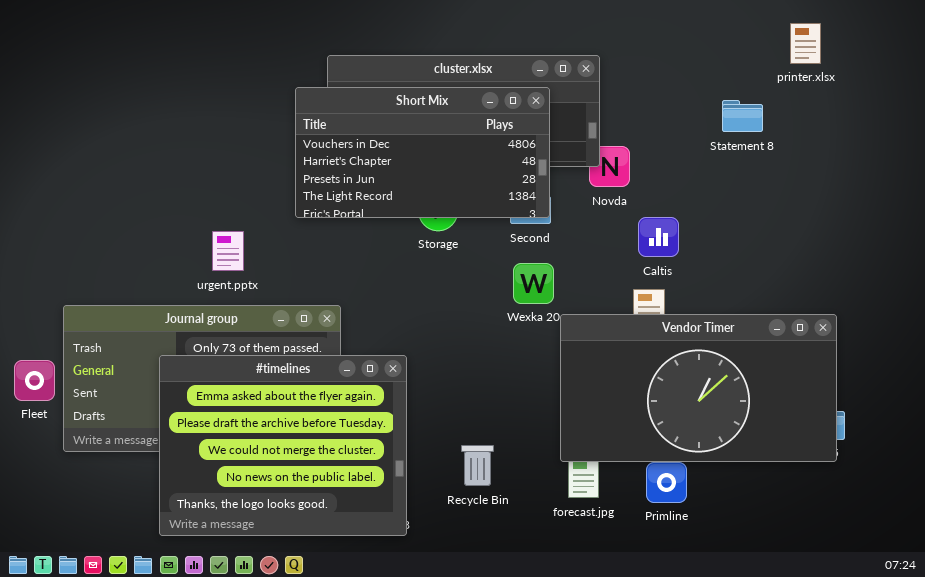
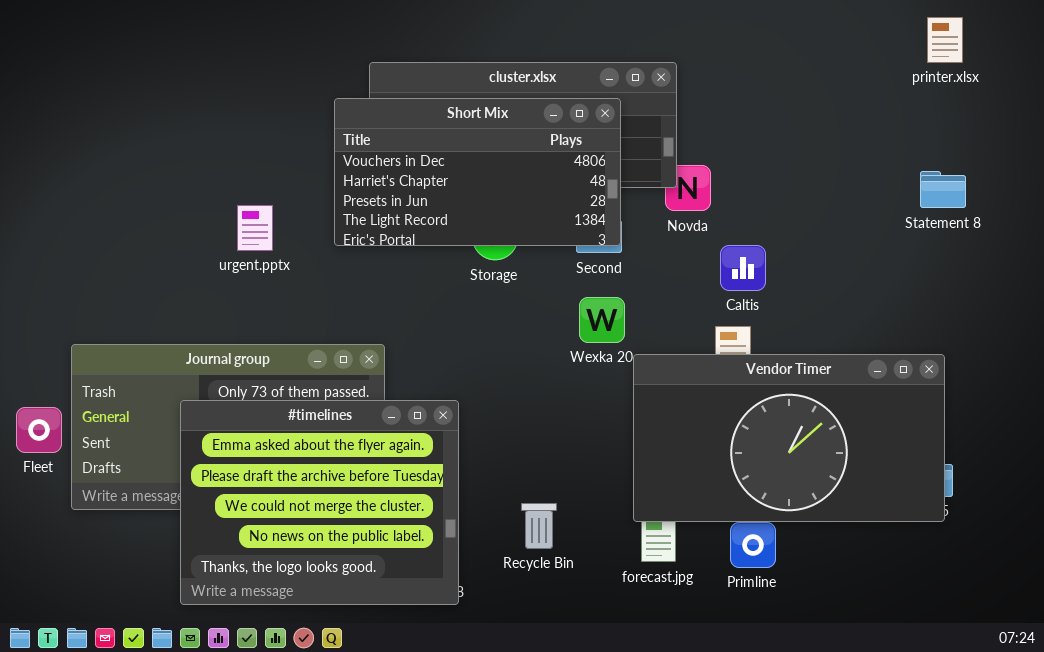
printer.xlsx: [790,23,821,64] -> [927,17,963,63], moved
Statement 8: [722,100,763,132] -> [920,171,966,208], moved
urgent.pptx: [212,231,244,271] -> [237,205,273,251], moved

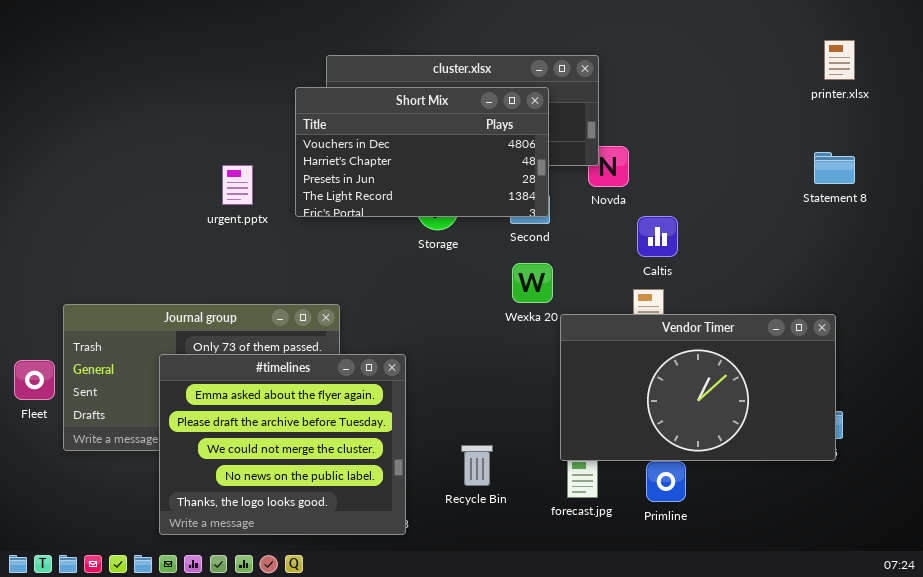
printer.xlsx: [927,17,963,63] -> [824,40,855,80], moved
urgent.pptx: [237,205,273,251] -> [222,165,253,205], moved

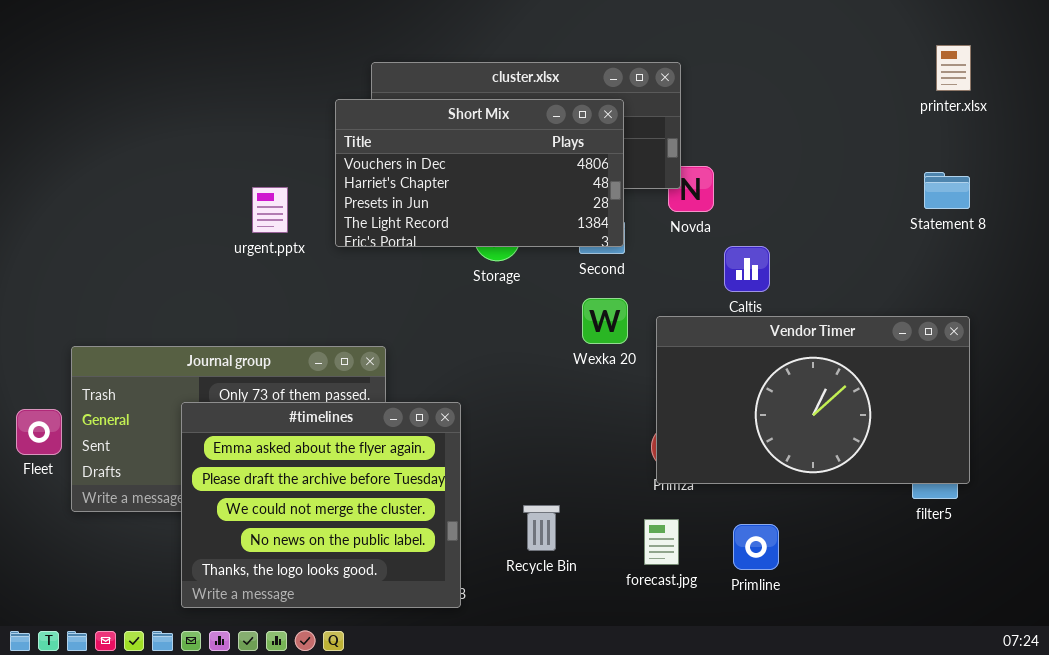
Vendor Timer: [560,314,836,461] -> [656,316,970,484], moved

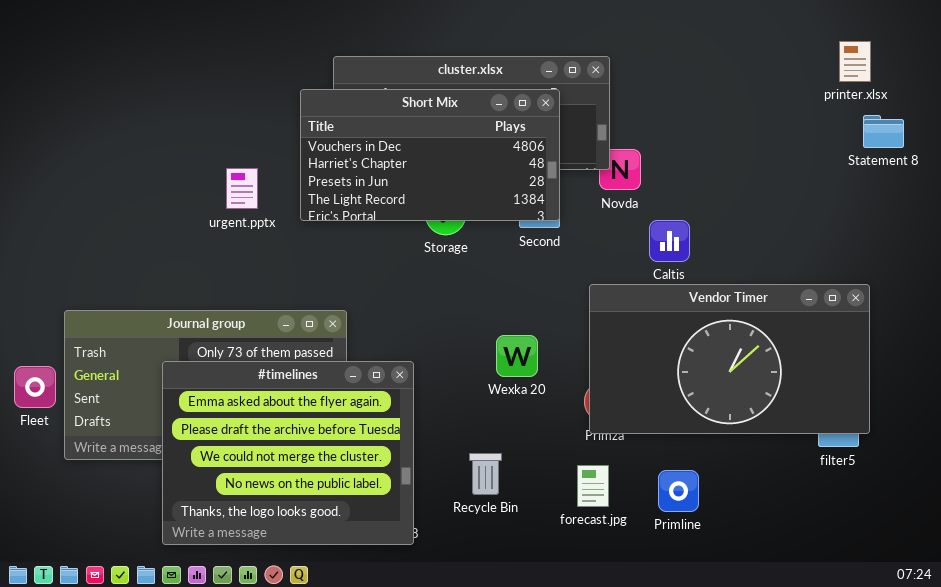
Statement 8: [924,172,970,209] -> [863,115,904,148], moved
Wexka 20: [582,298,628,344] -> [496,335,538,377], moved

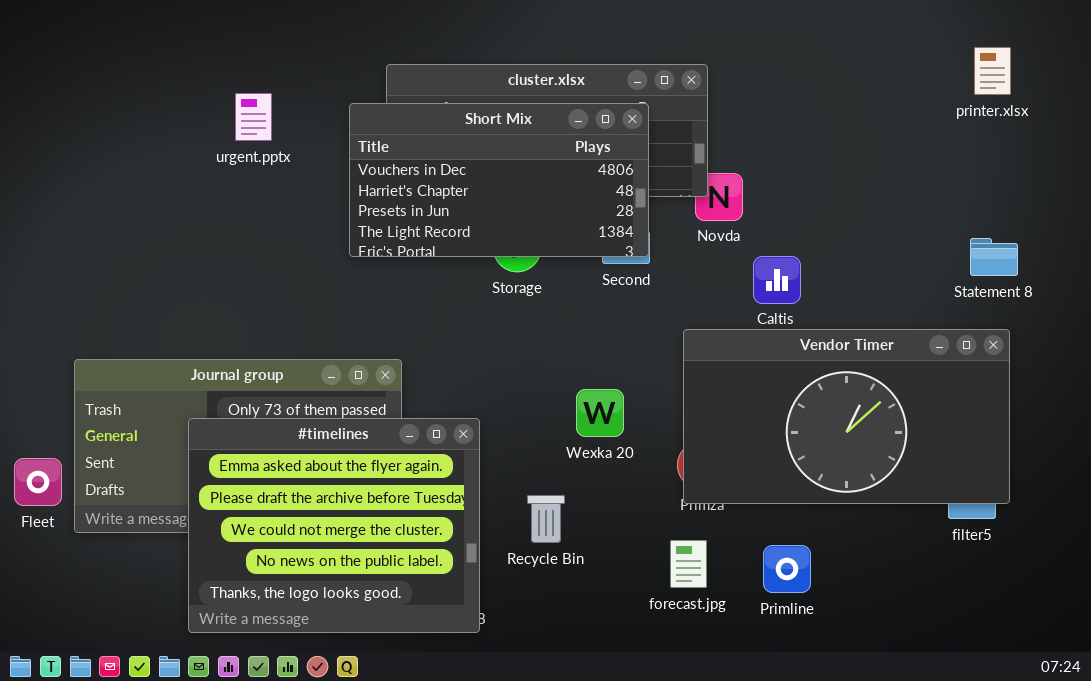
Statement 8: [863,115,904,148] -> [970,238,1018,276], moved
urgent.pptx: [226,168,258,209] -> [235,93,272,141], moved
Fleet: [14,366,56,408] -> [14,458,62,506], moved
Recycle Bin: [469,453,502,495] -> [527,495,565,543], moved

